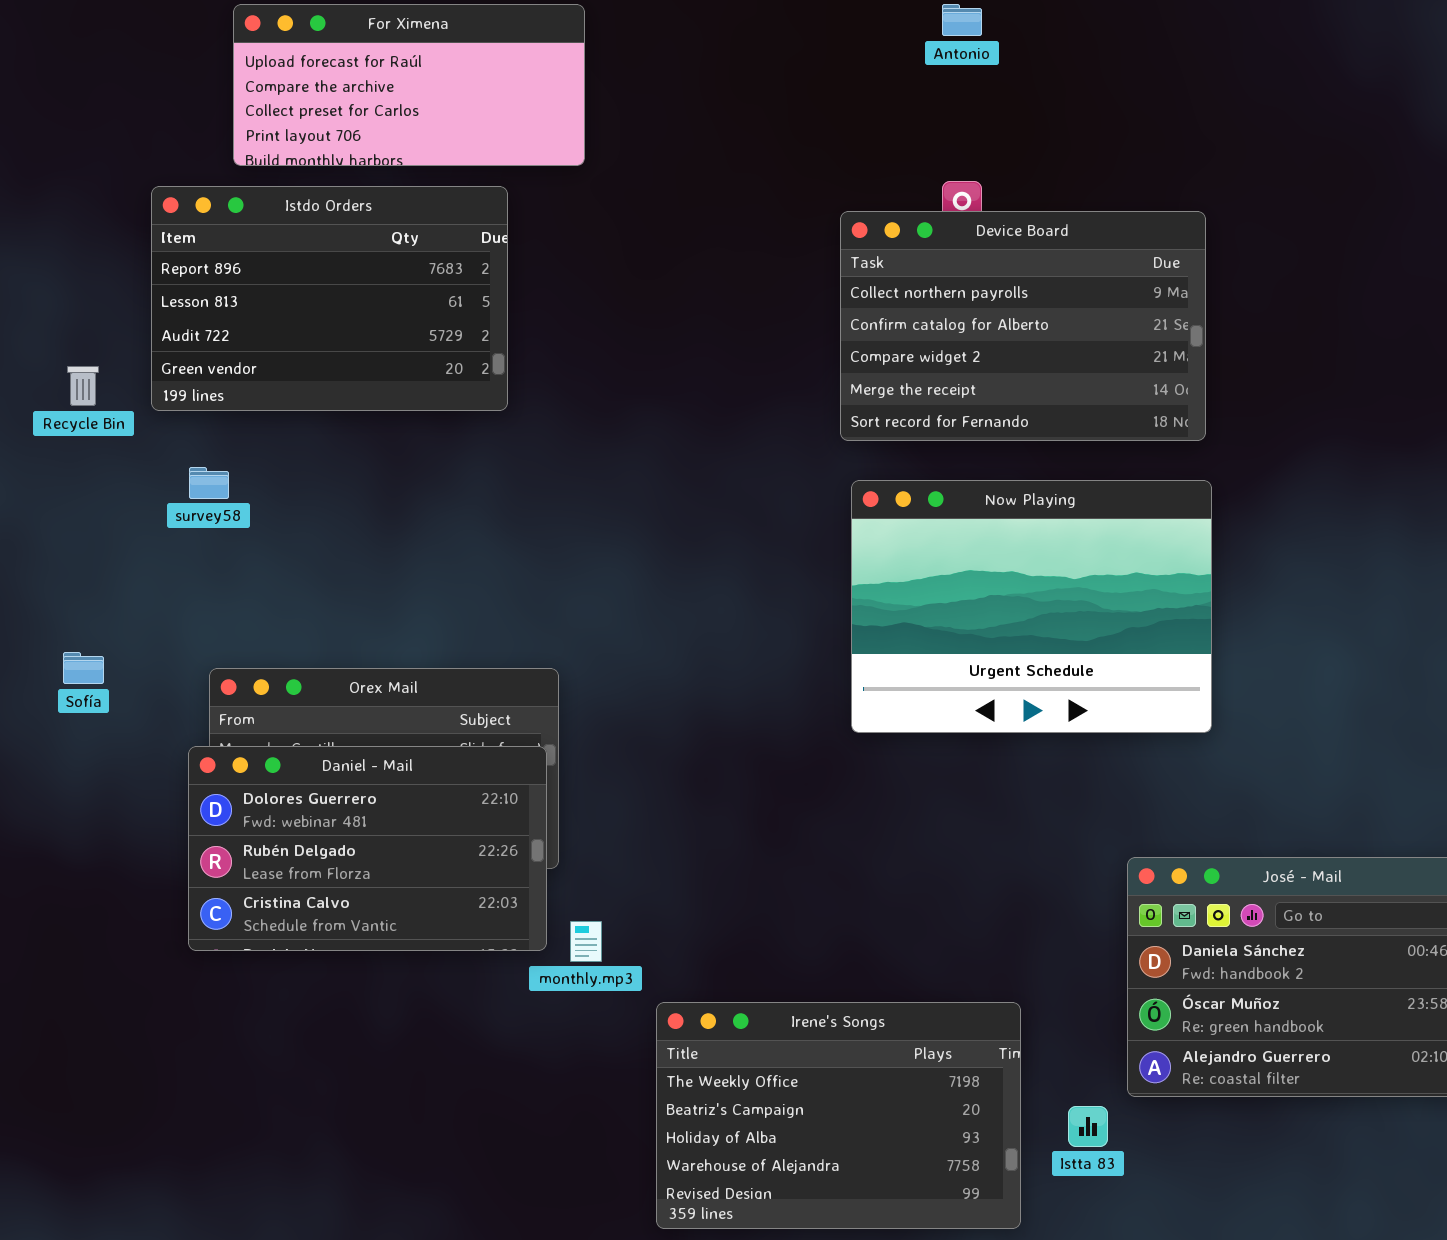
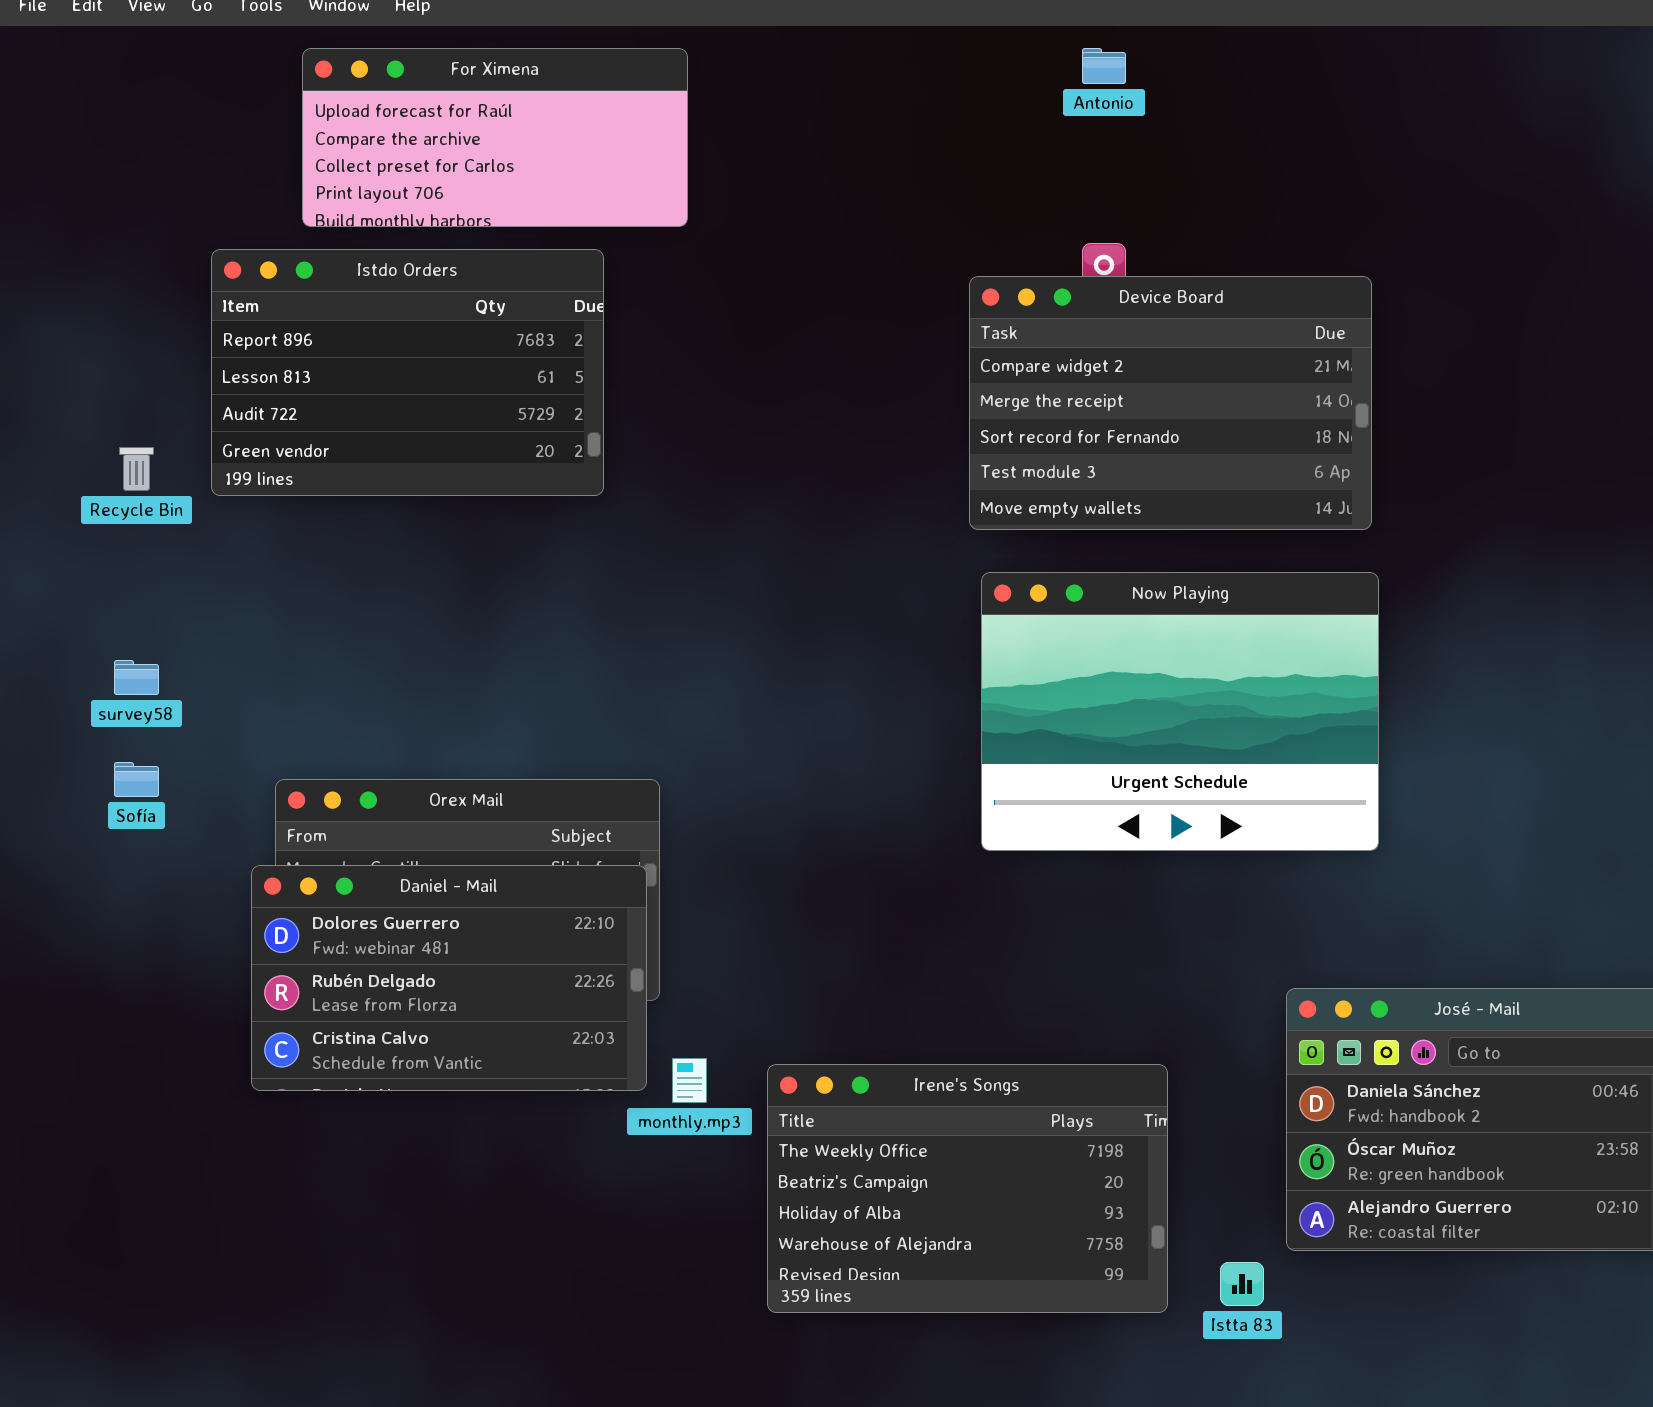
Device Board: [840,211,1206,441] -> [969,276,1372,530], scrolled down 2 rows
survey58: [189,467,229,499] -> [114,660,159,695], moved
Irene's Songs: [656,1002,1021,1229] -> [767,1064,1168,1313], moved

